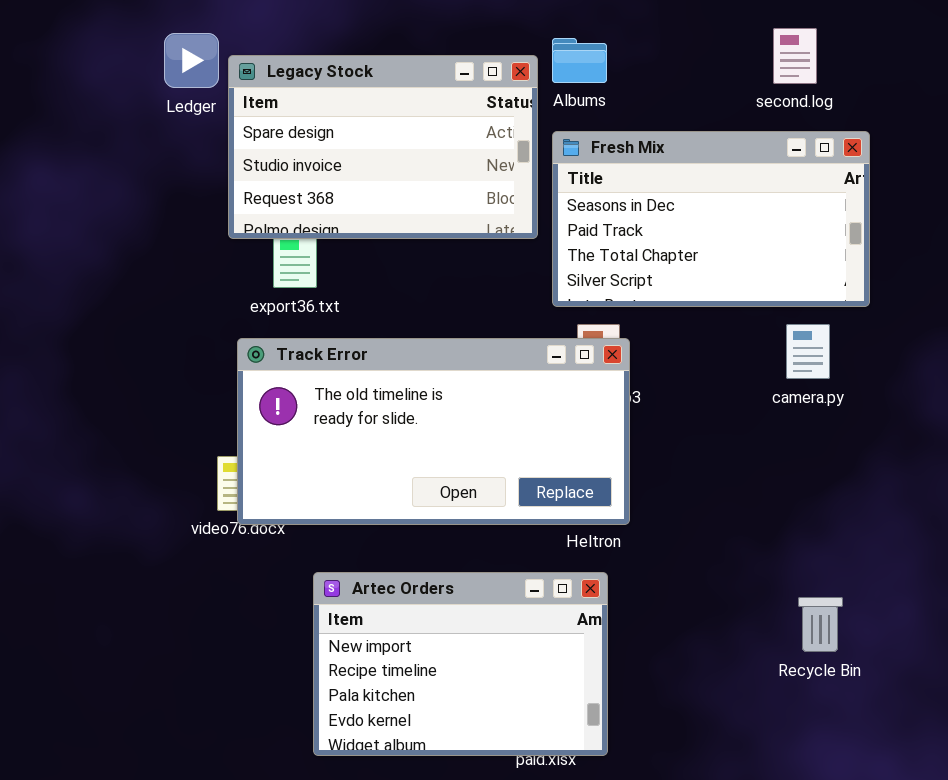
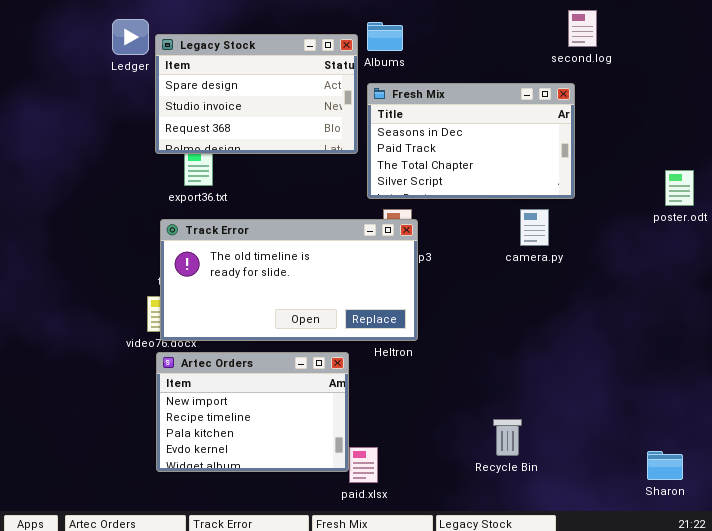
second.log: [773,28,817,84] -> [568,10,597,47], moved
Artec Orders: [313,572,608,756] -> [156,352,349,472], moved
Recycle Bin: [798,597,843,652] -> [493,419,522,456], moved

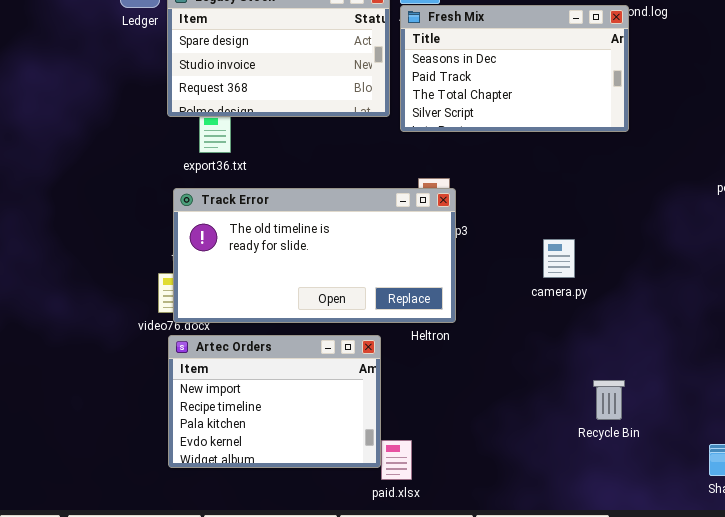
Fresh Mix: [367,83,575,199] -> [400,5,629,132], moved
camera.py: [520,209,549,246] -> [543,239,575,278], moved
Recycle Bin: [493,419,522,456] -> [593,380,625,420], moved

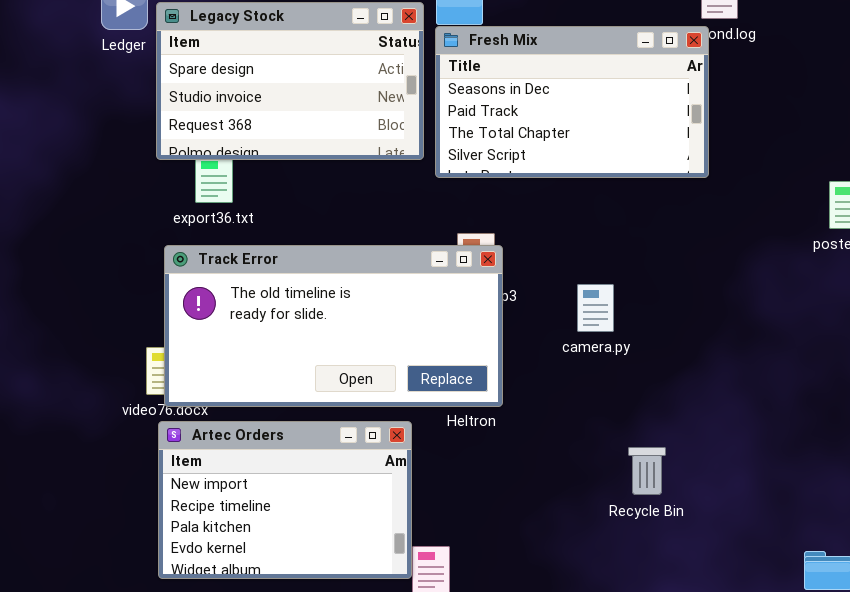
camera.py: [543,239,575,278] -> [577,284,614,332], moved
Recycle Bin: [593,380,625,420] -> [628,447,666,495], moved

